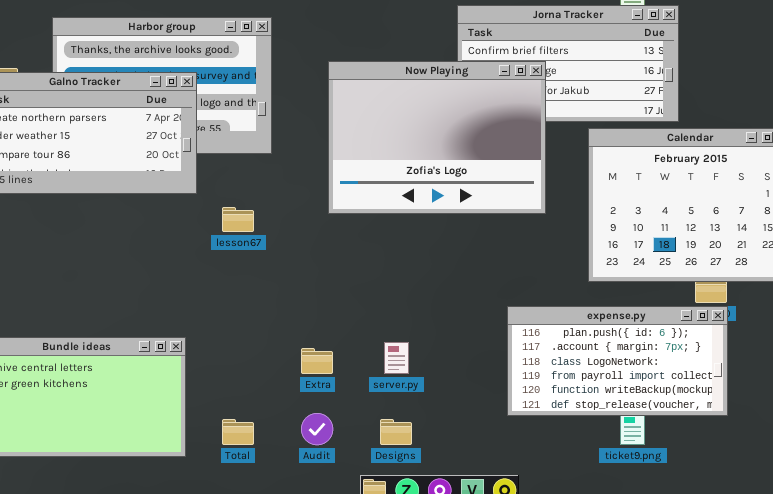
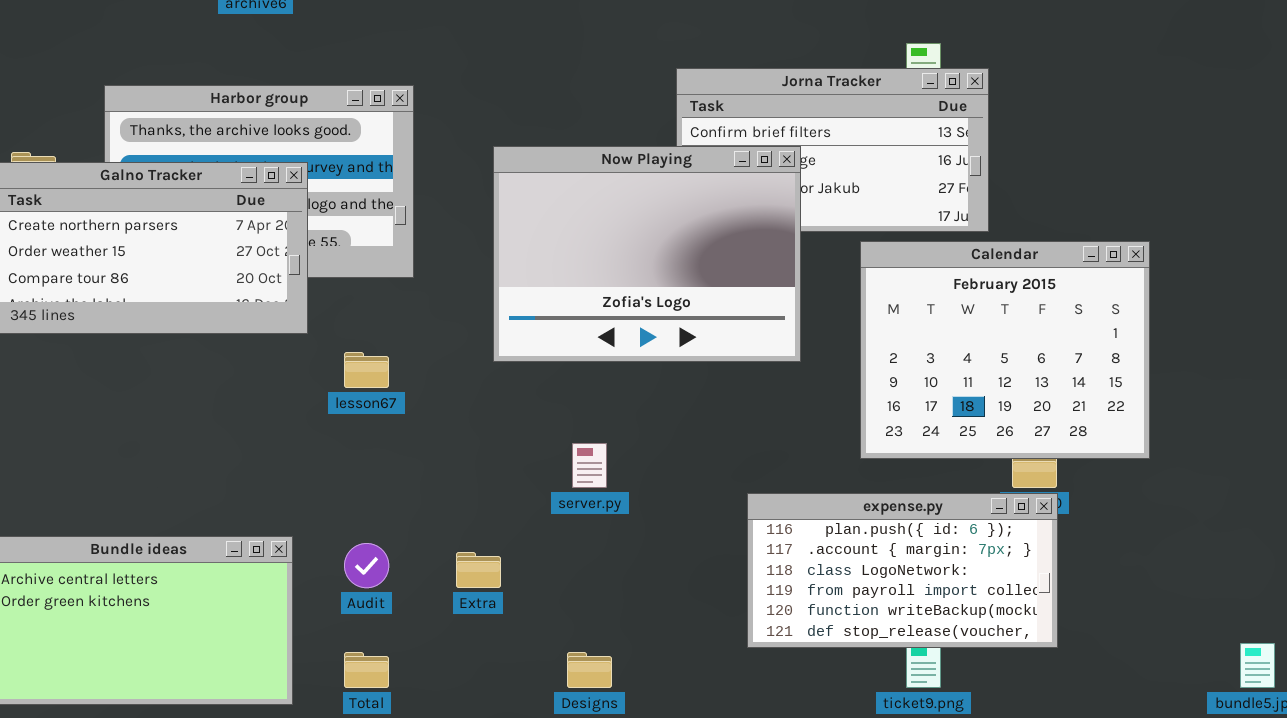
server.py: [384,342,409,374] -> [572,443,607,488], moved
Audit: [301,413,333,445] -> [344,543,389,588], moved

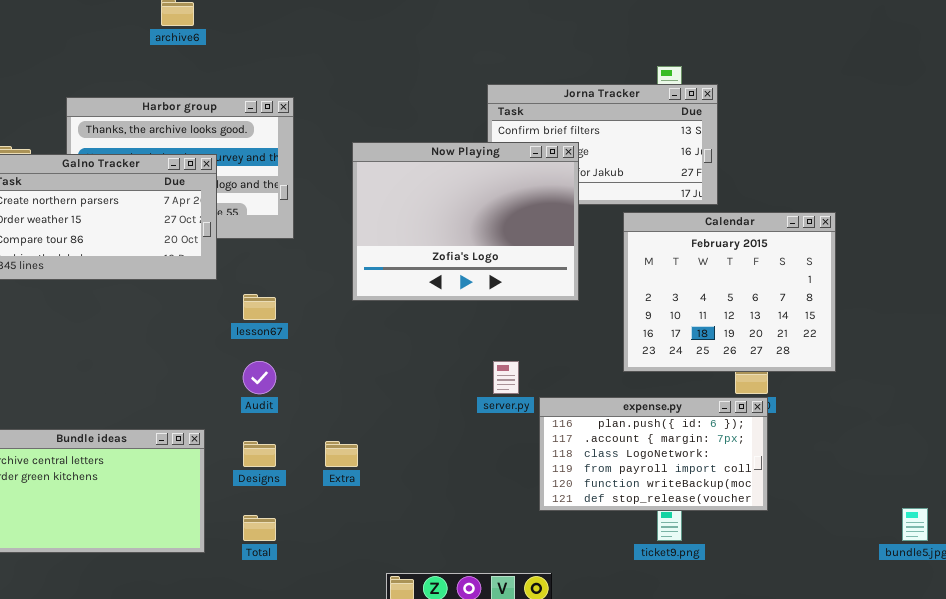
server.py: [572,443,607,488] -> [493,361,519,394], moved
Audit: [344,543,389,588] -> [243,361,276,394], moved
Designs: [567,652,612,688] -> [243,441,276,467], moved

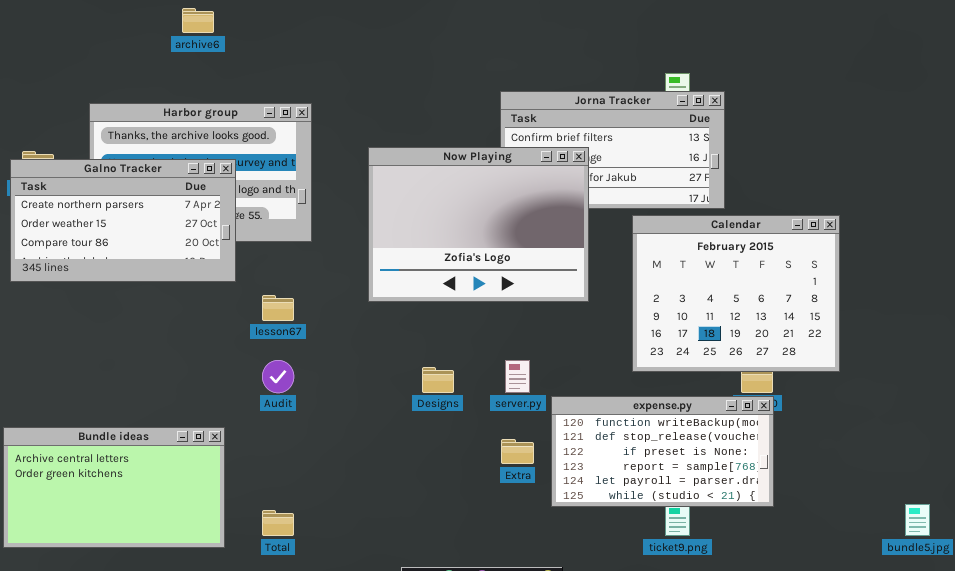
expense.py: [539,397,768,511] -> [551,396,774,507], scrolled down 4 rows
Designs: [243,441,276,467] -> [422,367,454,393], moved
Extra: [325,441,358,467] -> [501,439,534,464], moved

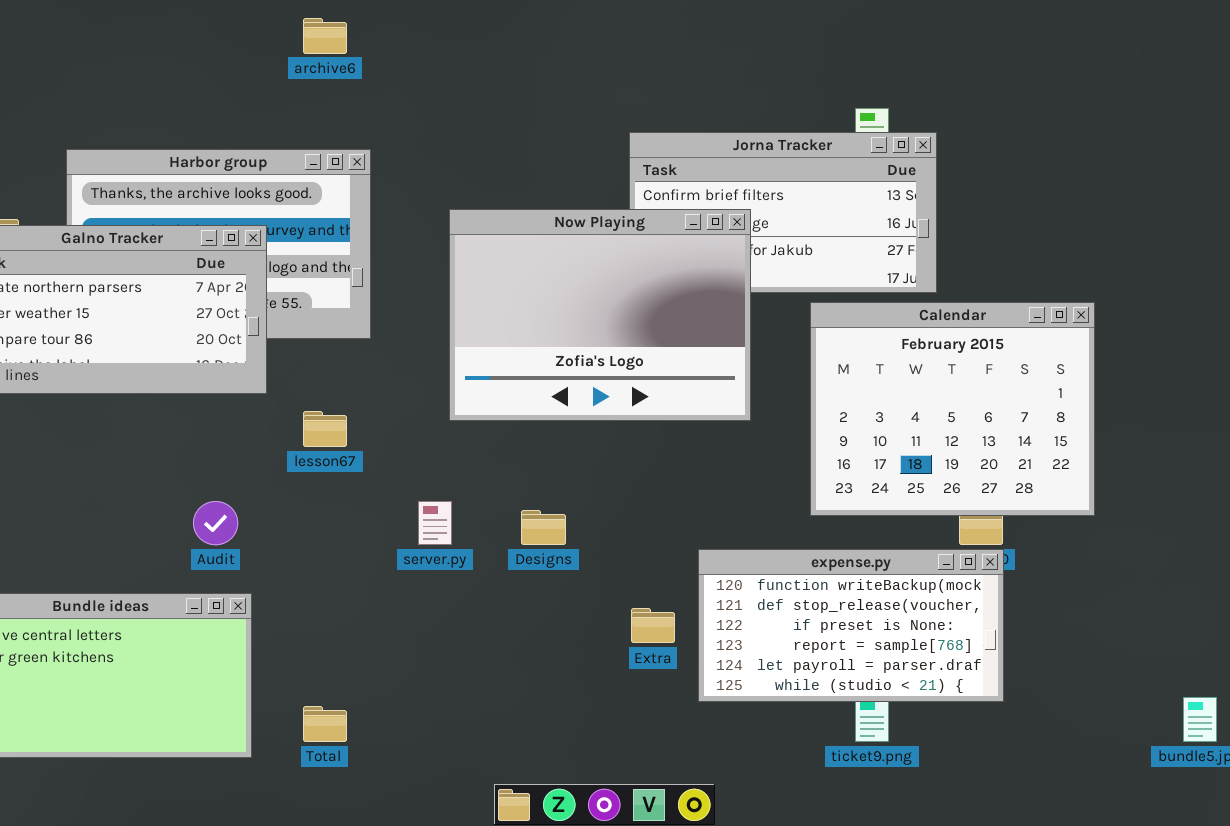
archive6: [182,8,214,33] -> [303,18,347,54], moved
Audit: [262,360,294,393] -> [193,501,238,545], moved
server.py: [505,360,530,393] -> [418,501,452,545], moved

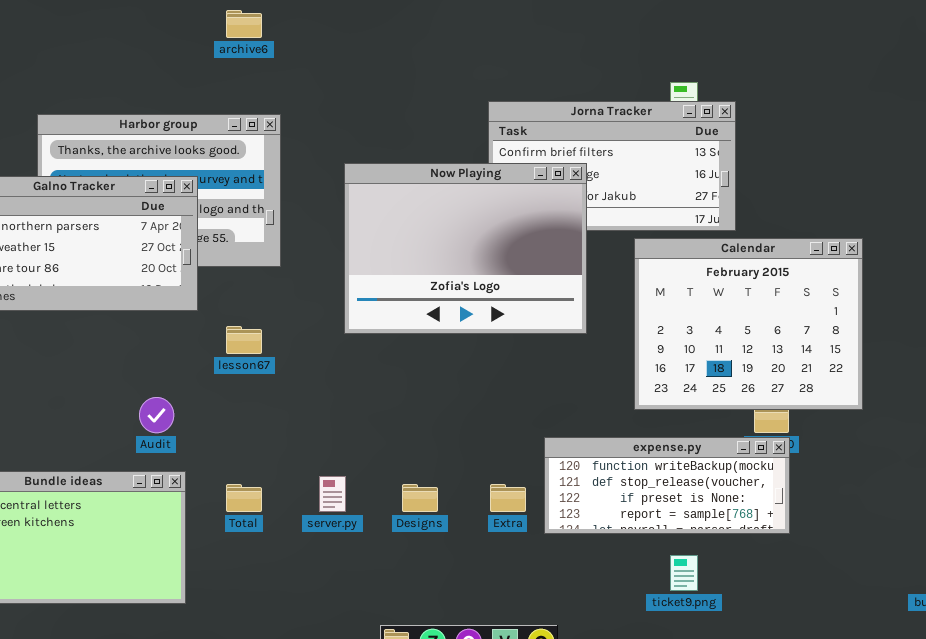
server.py: [418,501,452,545] -> [319,476,346,512], moved
Designs: [521,510,566,545] -> [402,484,438,512], moved
expense.py: [698,549,1004,702] -> [544,437,790,534], resized
Total: [303,706,347,742] -> [226,484,262,512], moved

